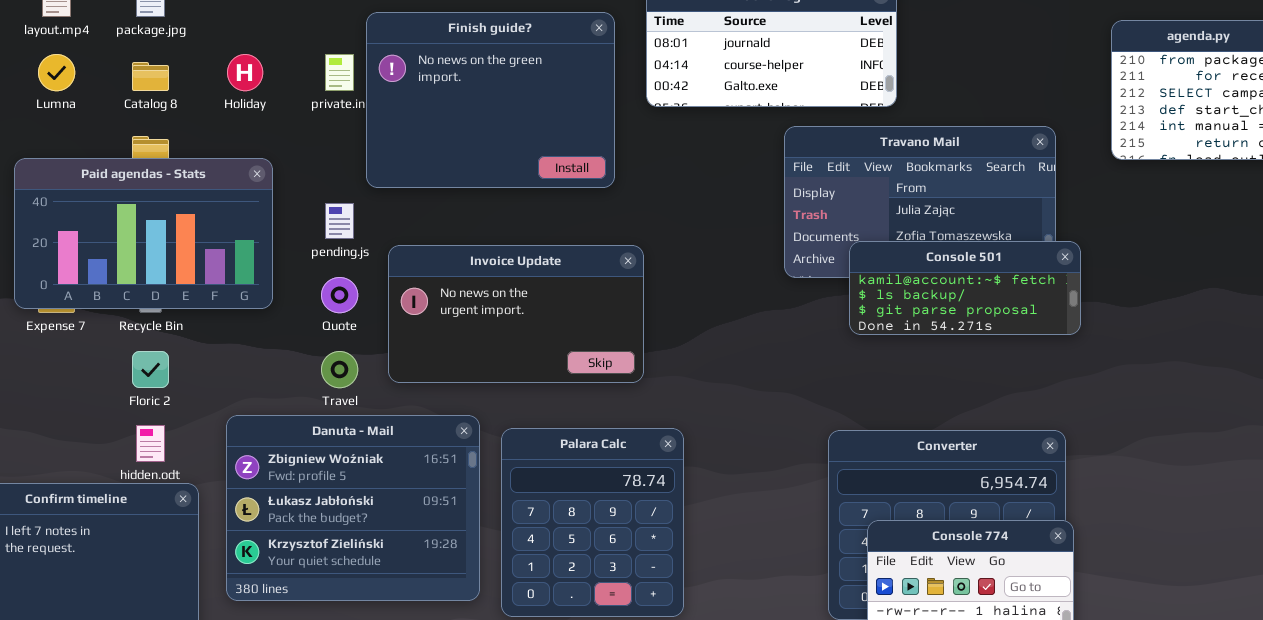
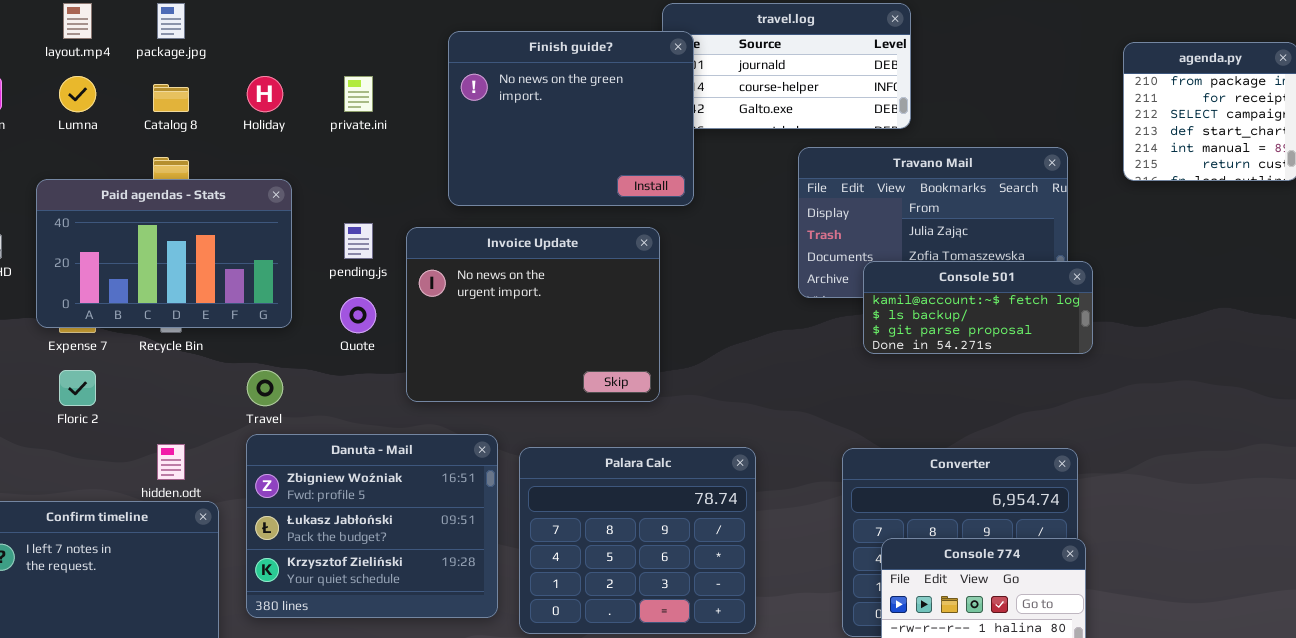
Finish guide?: [366,12,615,188] -> [448,31,694,206], moved
Invoice Update: [388,245,644,383] -> [406,227,660,402], resized
Floric 2: [132,351,169,388] -> [59,370,96,406], moved
Travel: [321,351,358,388] -> [247,370,283,406], moved
Palara Calc: [501,428,684,617] -> [519,447,756,634], resized

